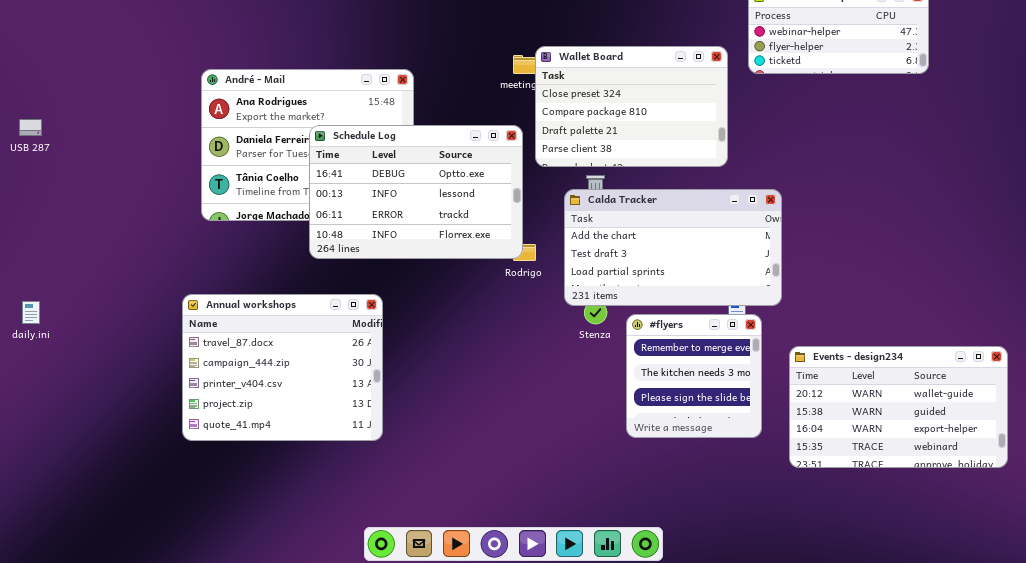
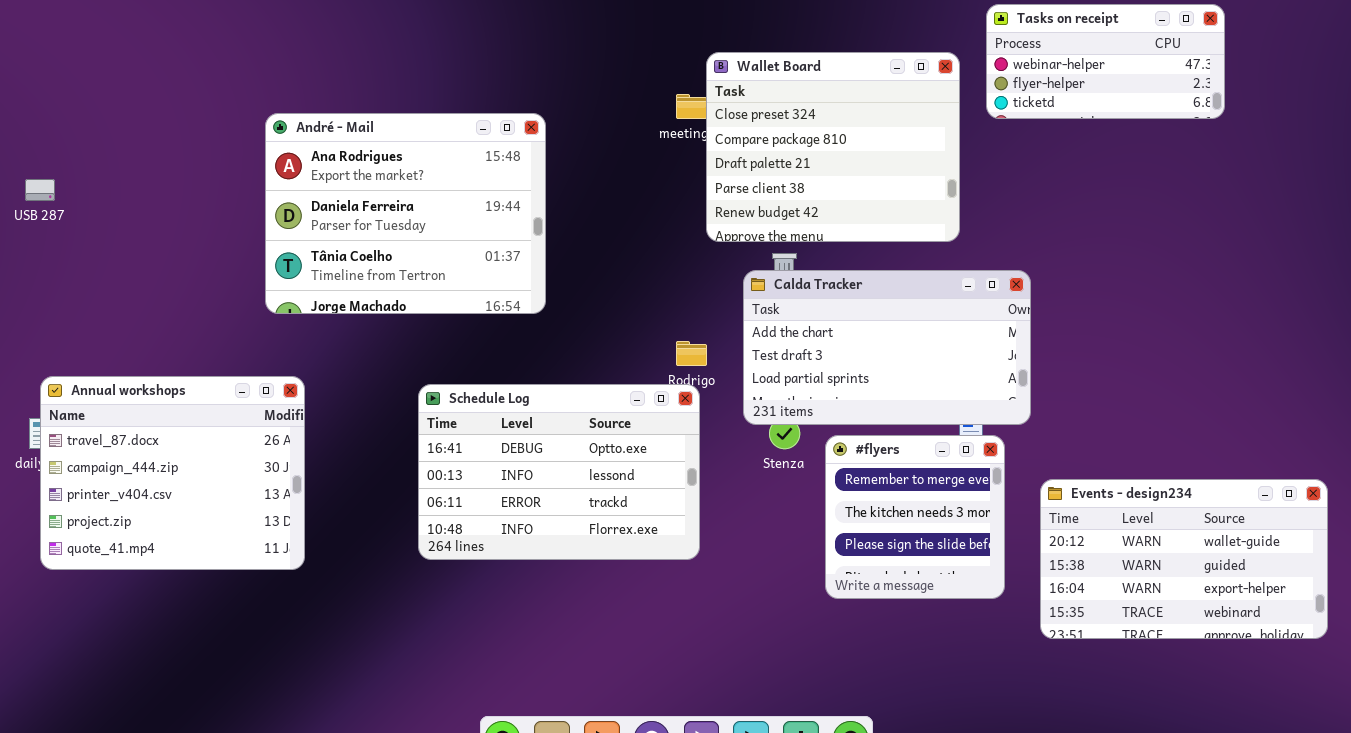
Wallet Board: [535,46,728,167] -> [706,52,960,242], resized
Schedule Log: [309,125,523,259] -> [418,384,700,560], moved
Annual workshops: [182,294,383,441] -> [40,376,305,570], moved

